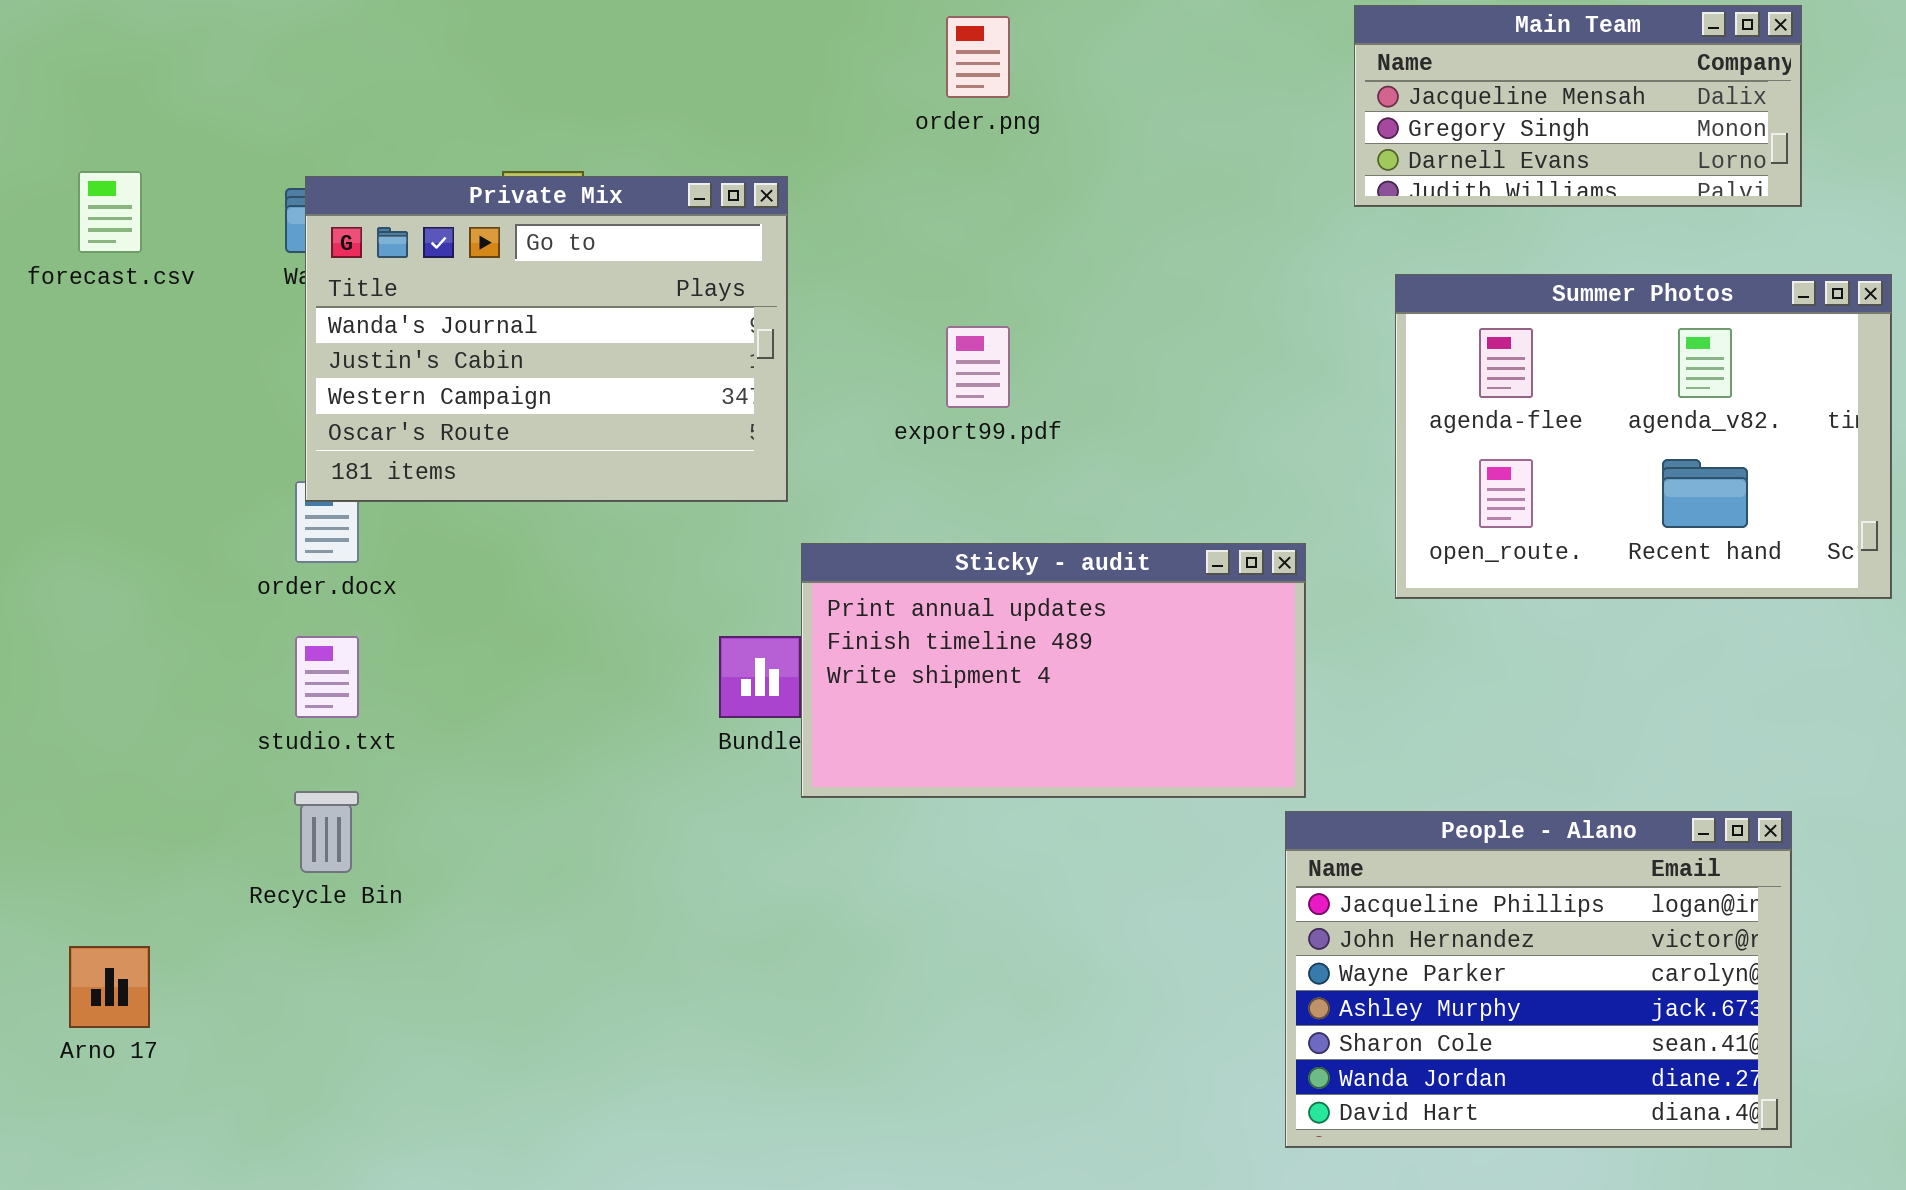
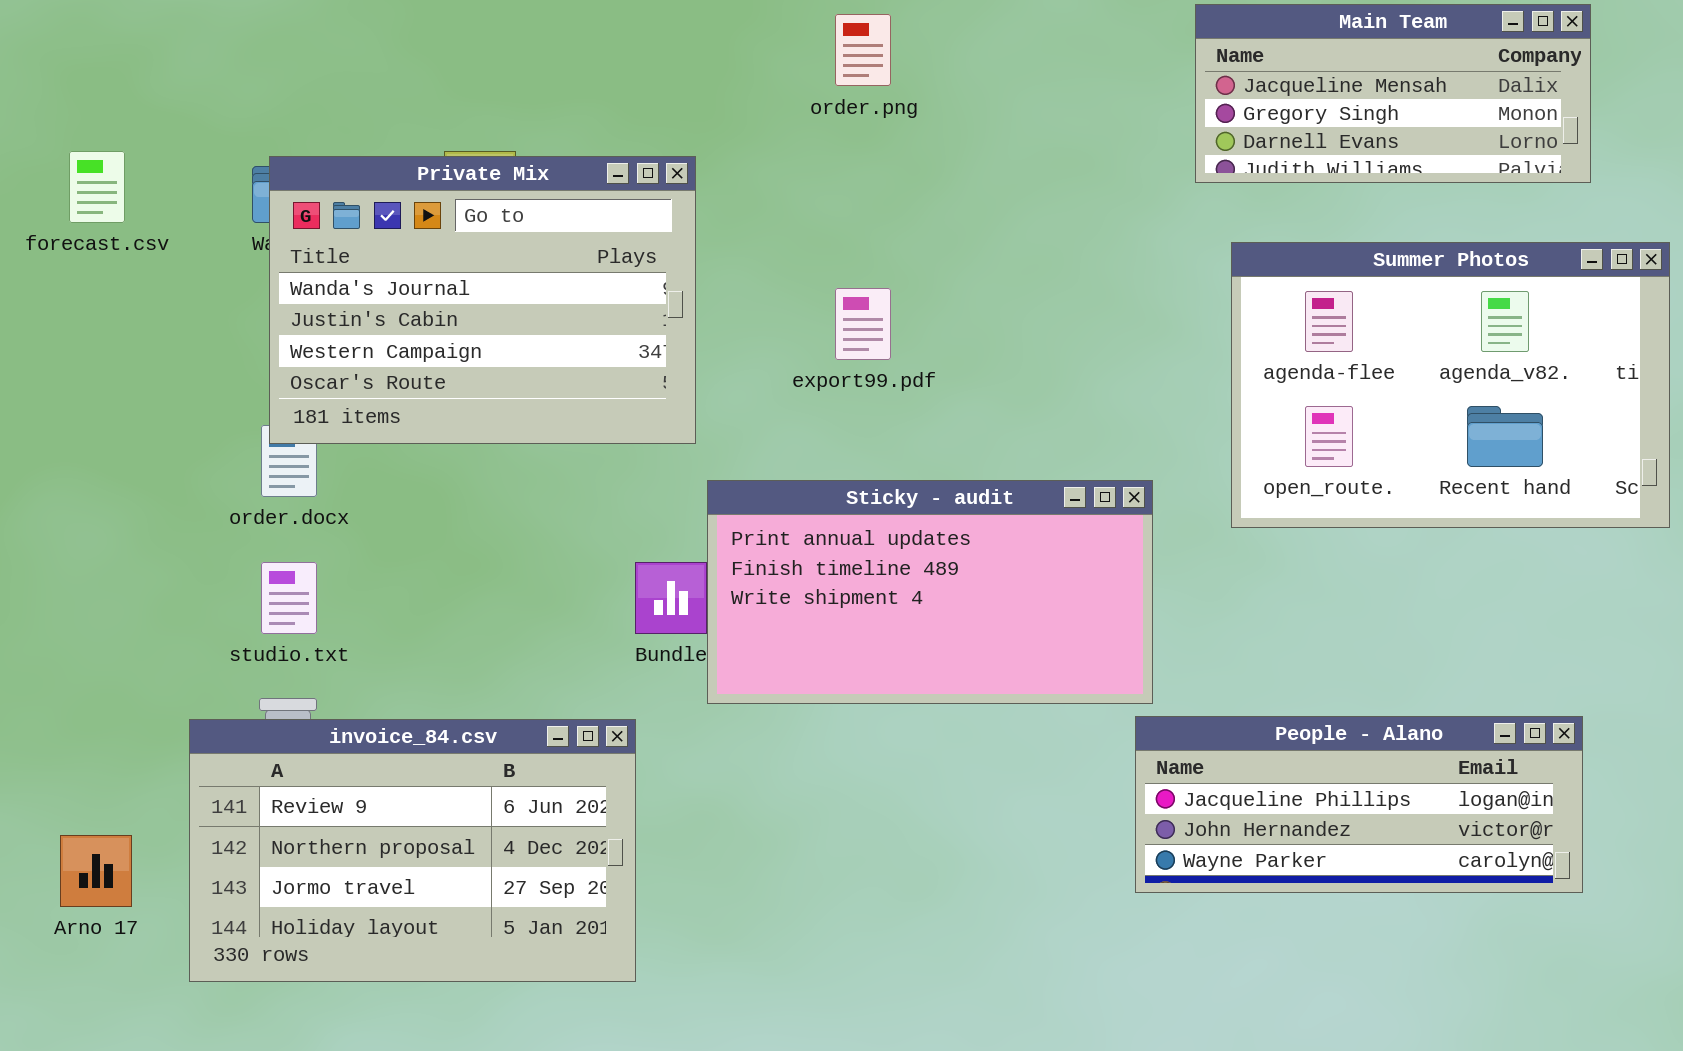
People - Alano: [1285,811,1792,1148] -> [1135,716,1583,893], resized
invoice_84.csv: none -> [189,719,636,982], opened

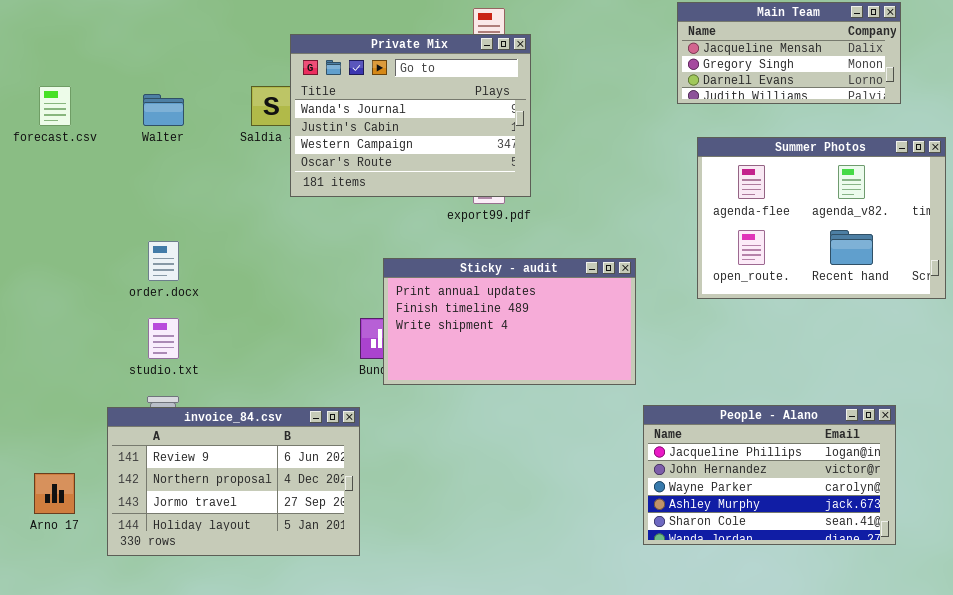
Private Mix: [269,156,696,444] -> [290,34,531,197], moved
Sticky - audit: [707,480,1153,704] -> [383,258,636,385], moved
People - Alano: [1135,716,1583,893] -> [643,405,896,545], resized

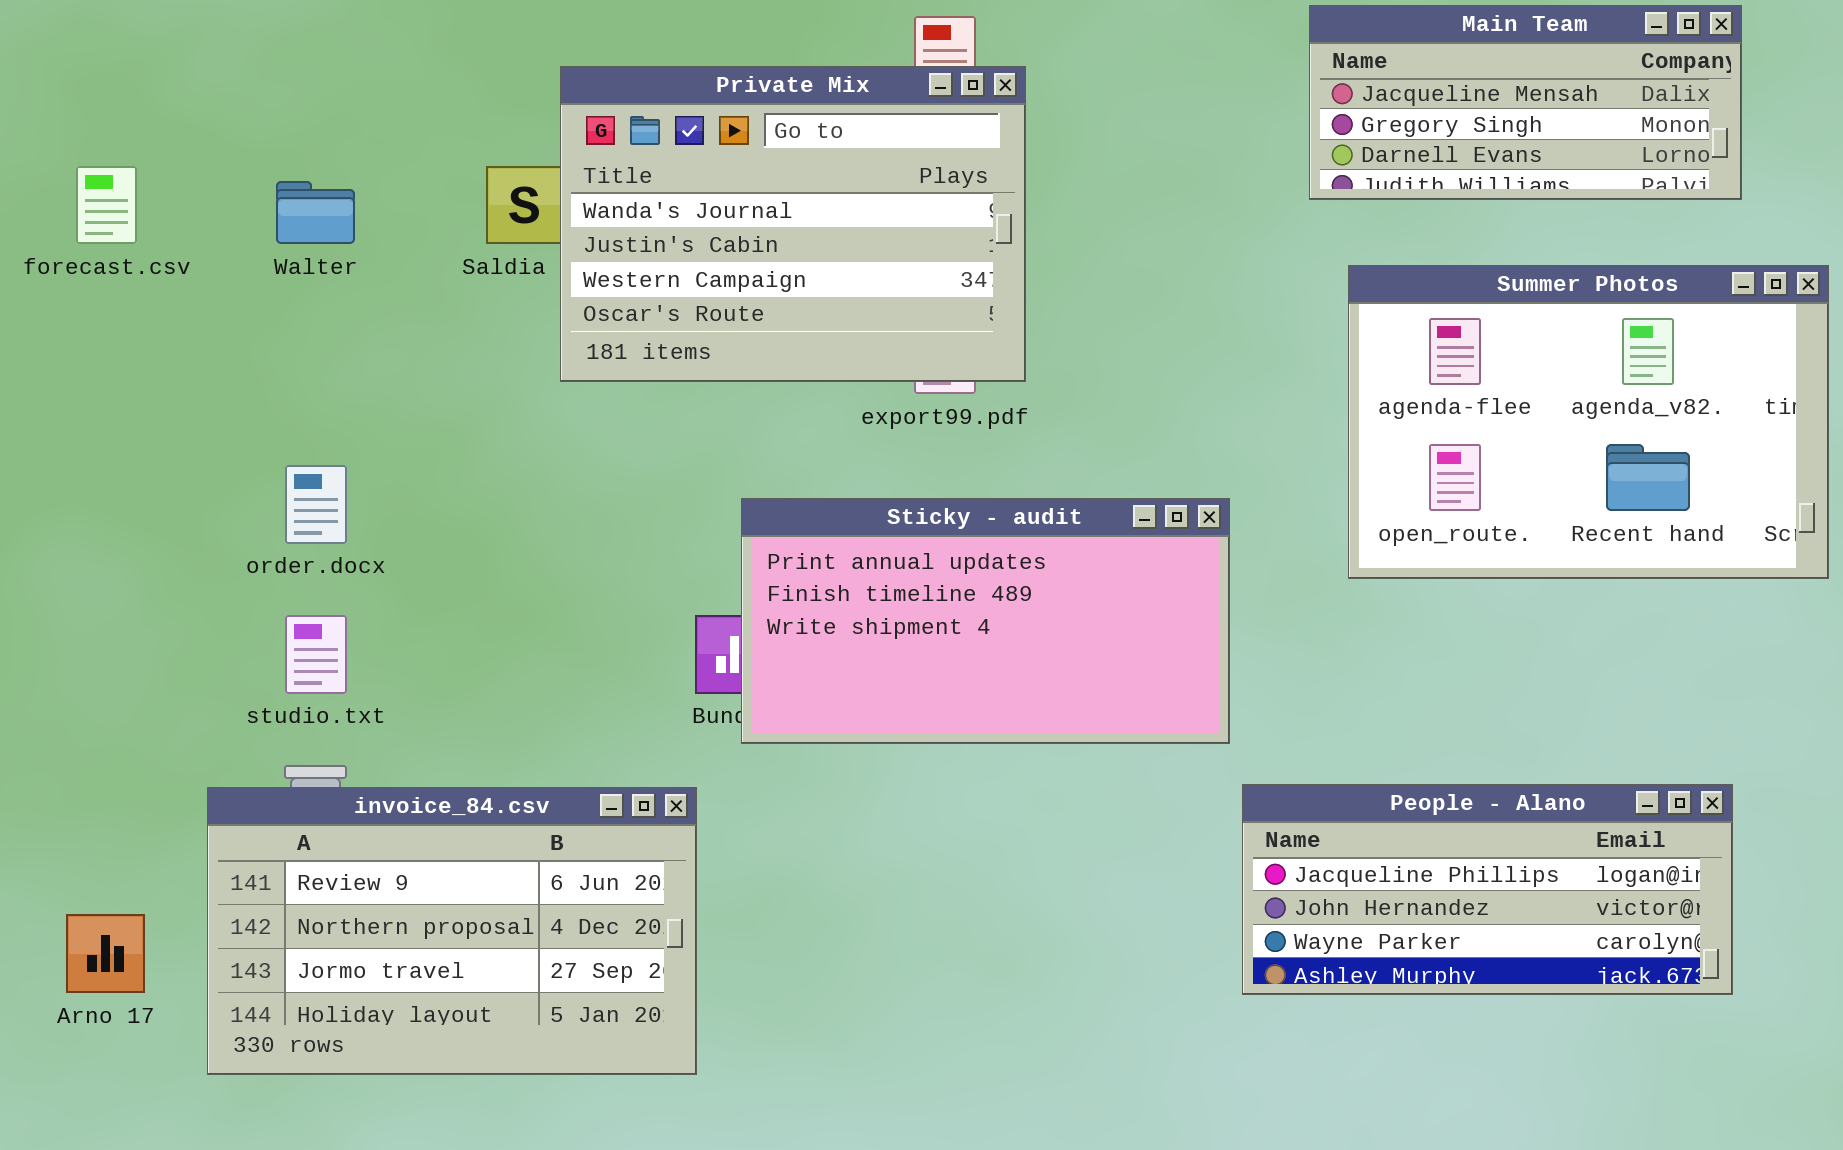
People - Alano: [643,405,896,545] -> [1242,784,1733,995], resized

